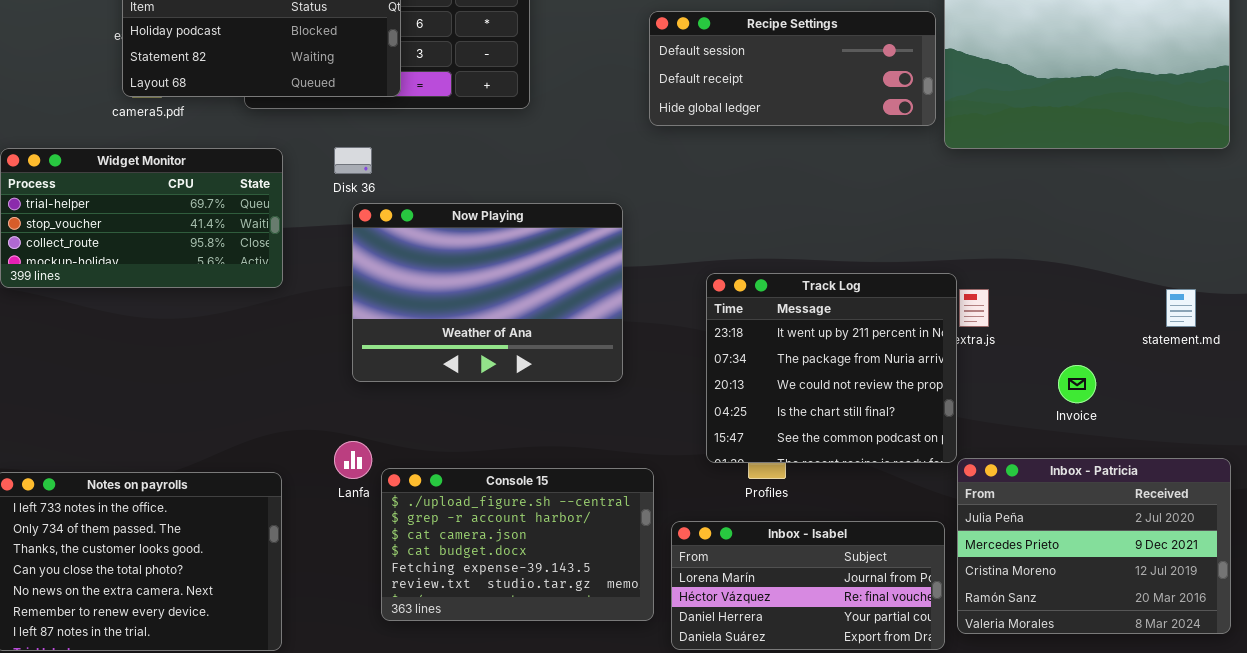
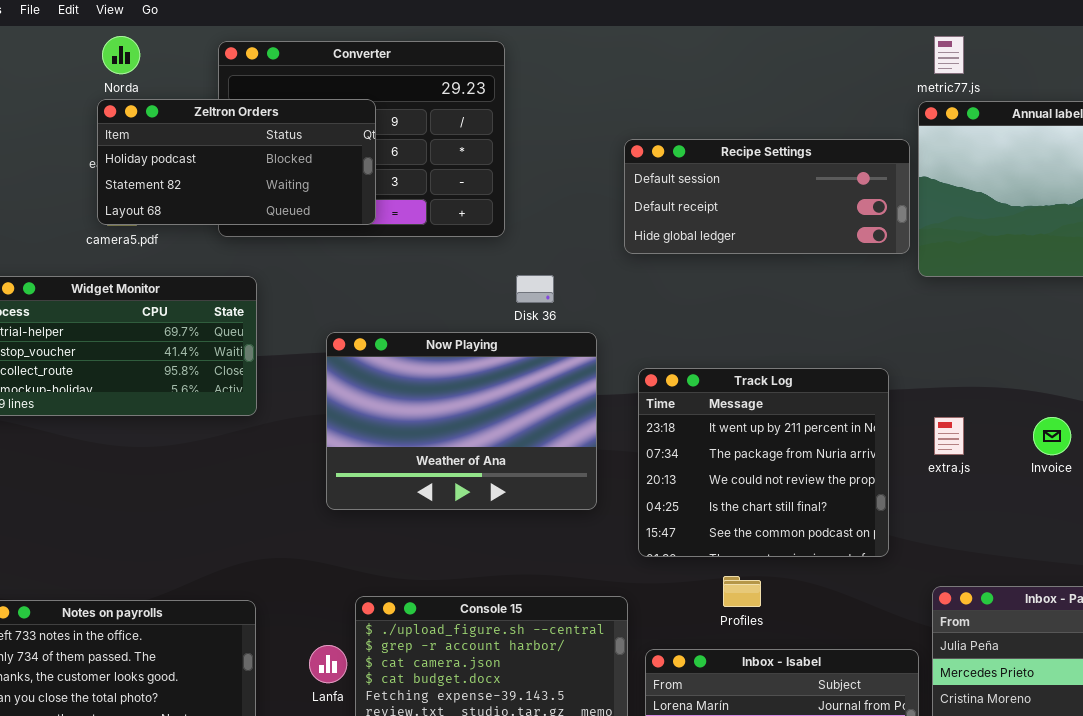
Disk 36: [334,147,372,174] -> [516,275,554,303], moved
Track Log: [706,273,957,463] -> [638,368,889,557], moved
Invoice: [1058,365,1096,403] -> [1033,417,1071,455], moved
Lanfa: [334,441,372,479] -> [309,645,347,683], moved

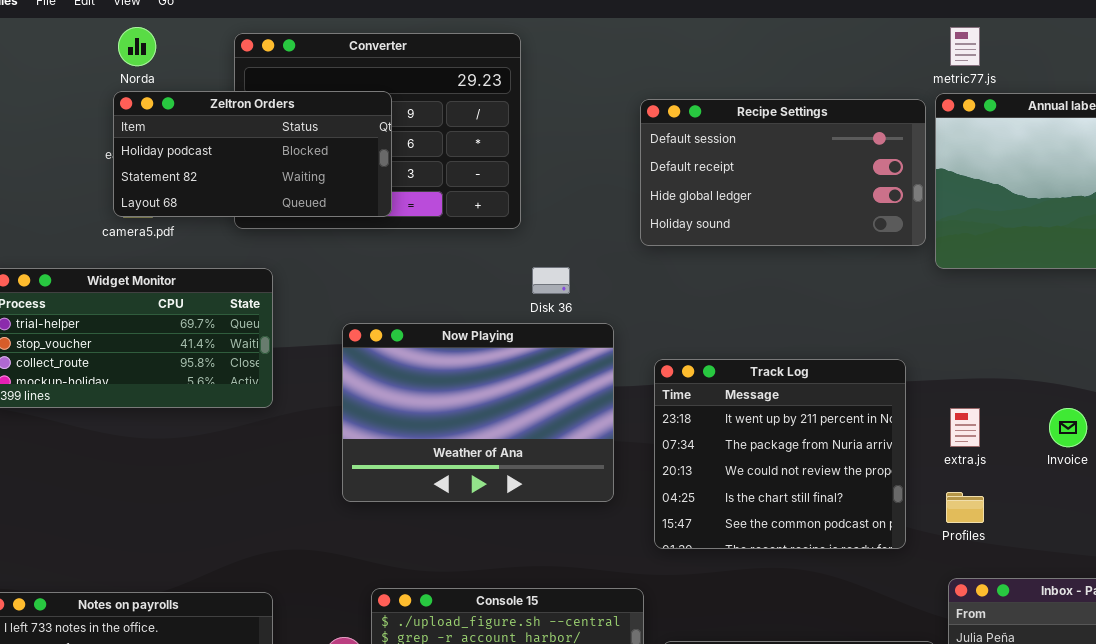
Recipe Settings: [624,139,910,254] -> [640,99,926,246], resized
Profiles: [723,576,761,607] -> [946,492,984,523], moved

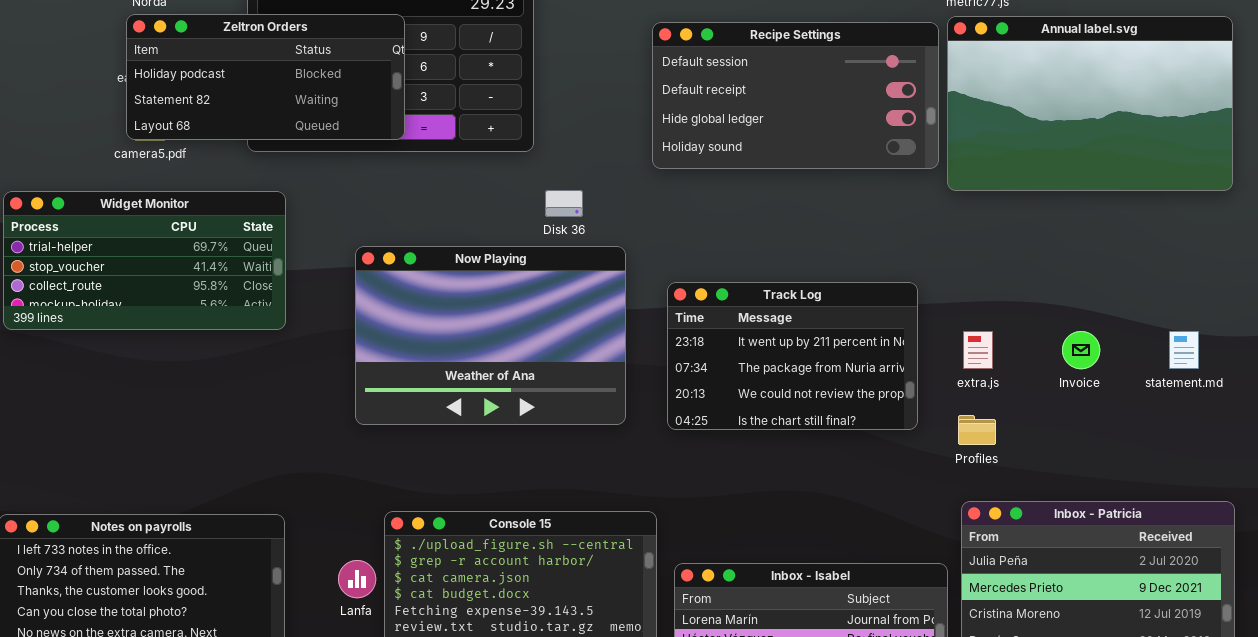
Track Log: [654,359,906,549] -> [667,282,918,430], resized

